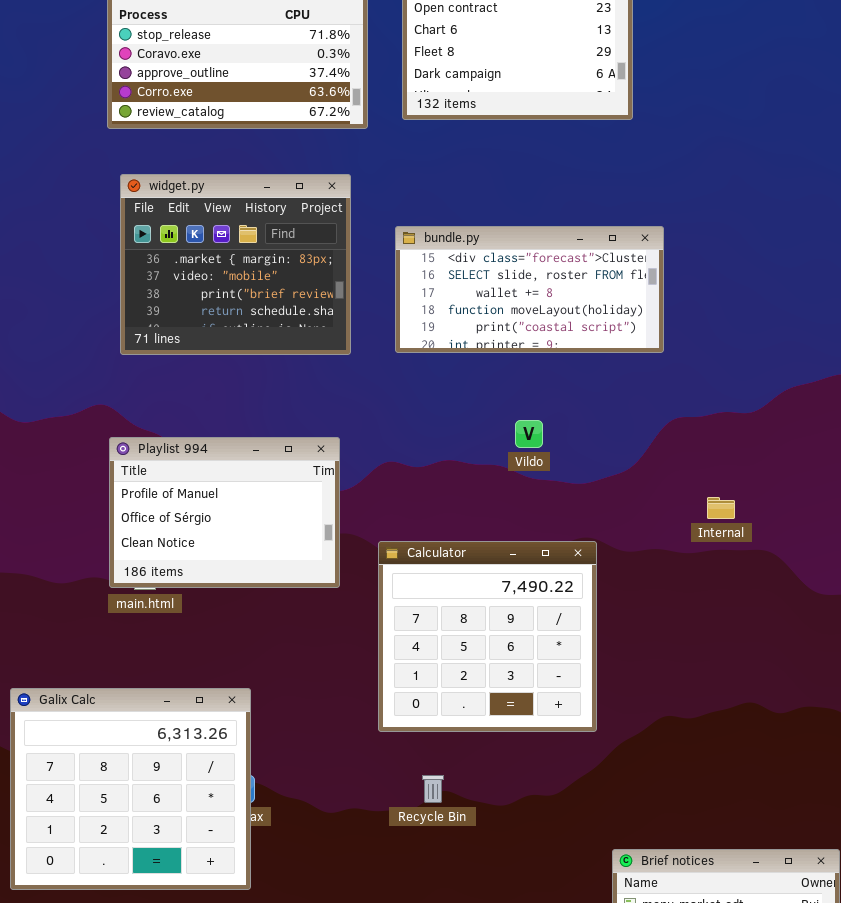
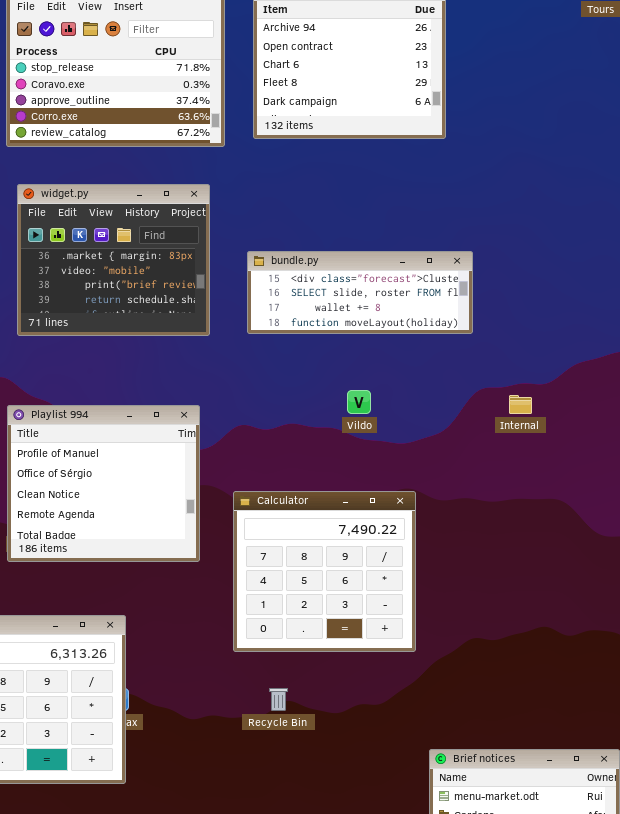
bundle.py: [395,226,664,353] -> [247,251,473,334], resized
Playlist 994: [109,437,340,588] -> [7,405,200,562], resized
Internal: [707,497,735,519] -> [509,395,532,414], moved

